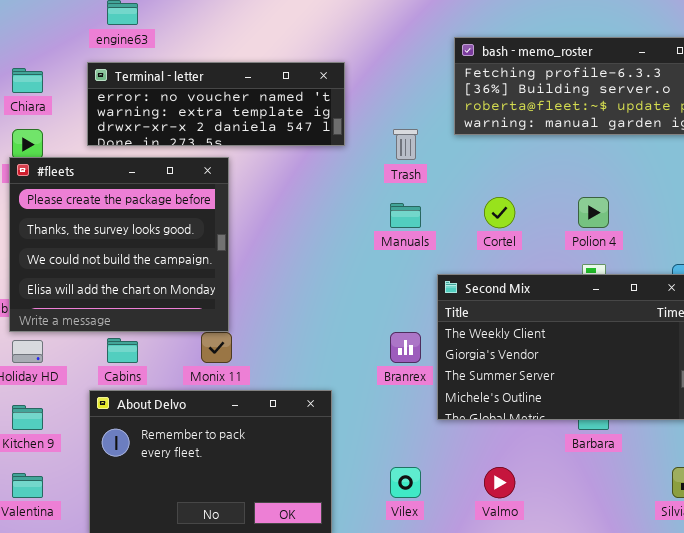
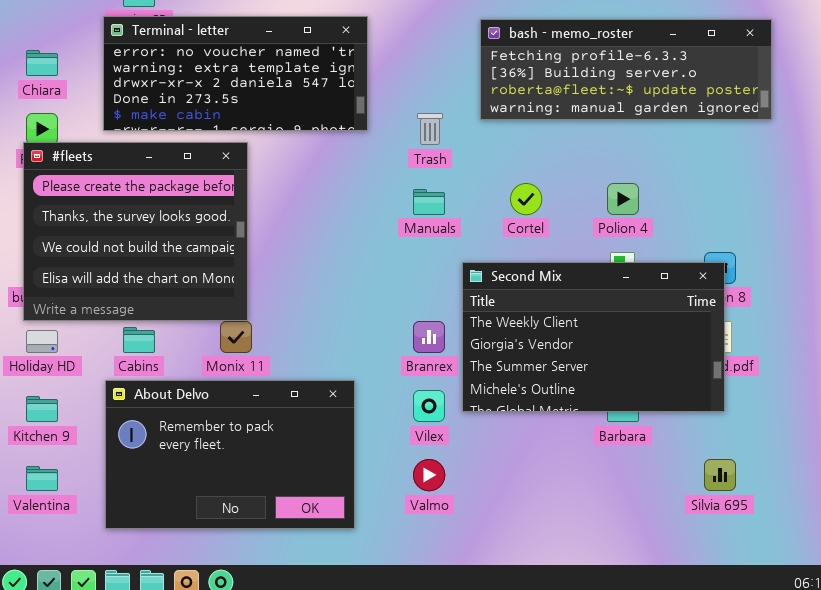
Terminal - letter: [87,62,345,146] -> [103,16,368,131], resized
Vilex: [390,467,421,498] -> [413,390,445,422], moved
Valmo: [484,467,515,498] -> [413,459,445,491], moved

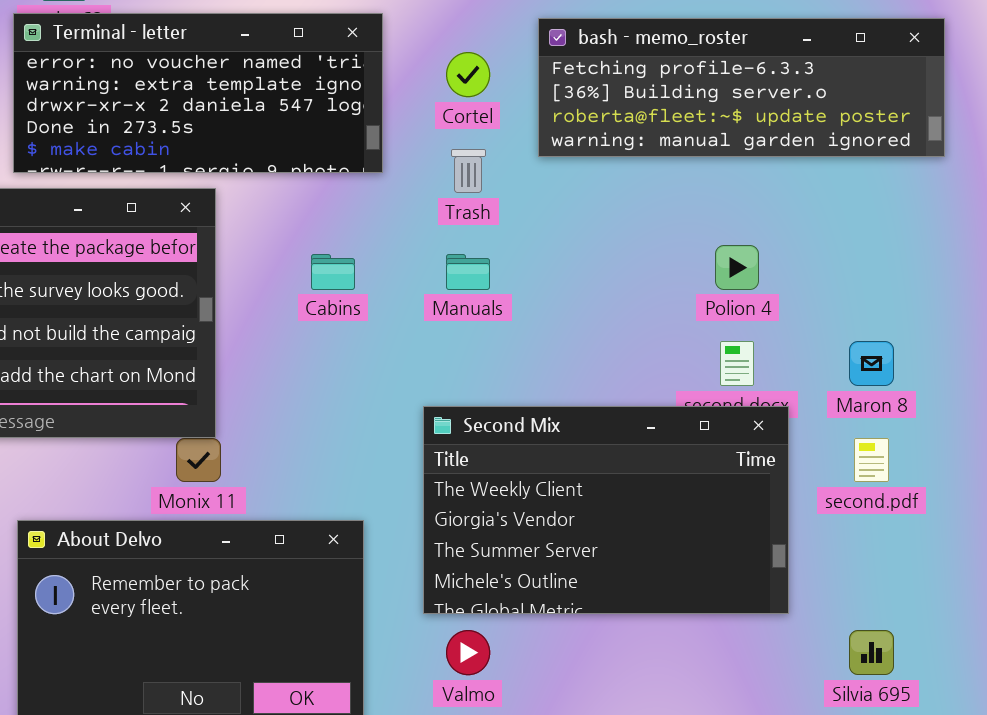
Cortel: [510,183,542,215] -> [446,52,490,97], moved
Second Mix: [462,262,725,412] -> [423,406,789,614], moved
Cabins: [123,327,155,353] -> [311,254,355,290], moved

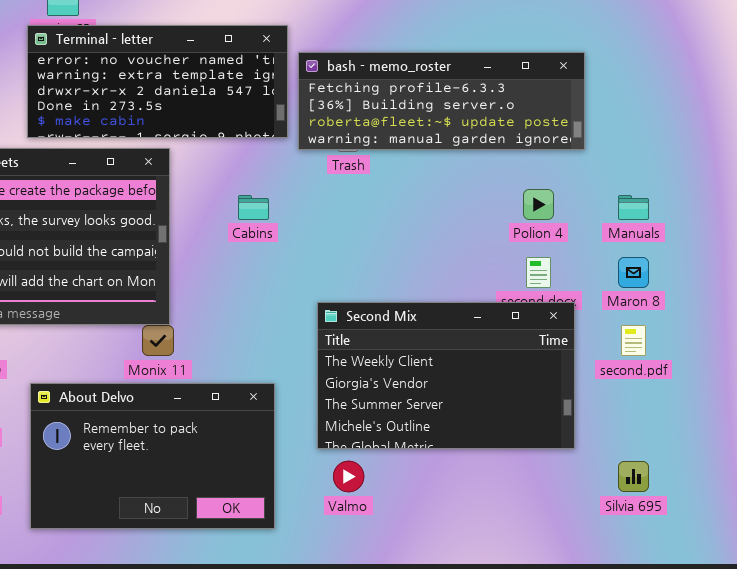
bash - memo_roster: [538,18,945,157] -> [298,52,585,150], moved
Manuals: [446,254,490,290] -> [618,195,649,220], moved

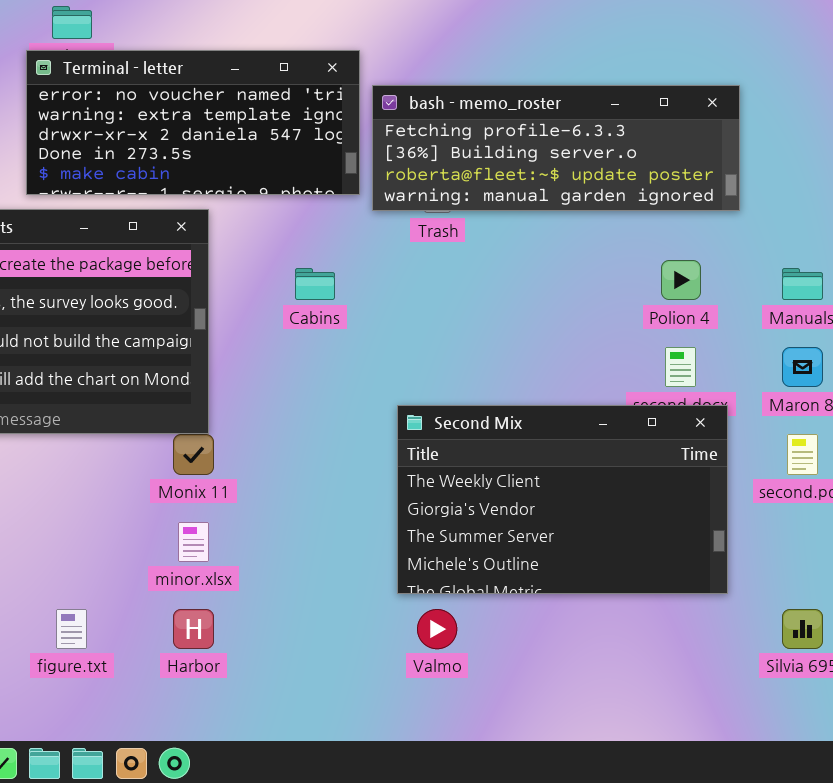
About Delvo: [30,383,275,529] -> none, closed

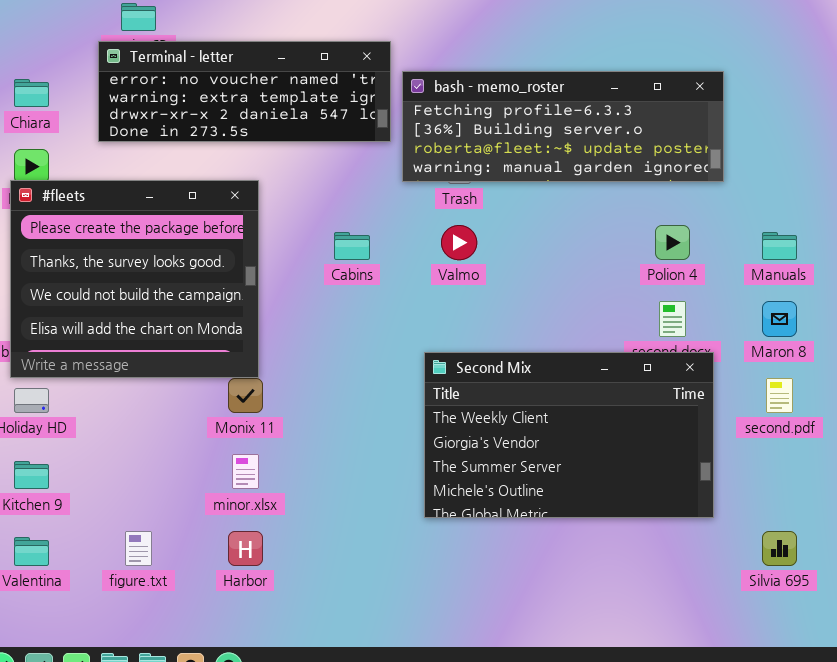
Terminal - letter: [26,50,360,195] -> [98,41,391,142], resized
Valmo: [417,609,457,649] -> [441,225,477,260], moved

